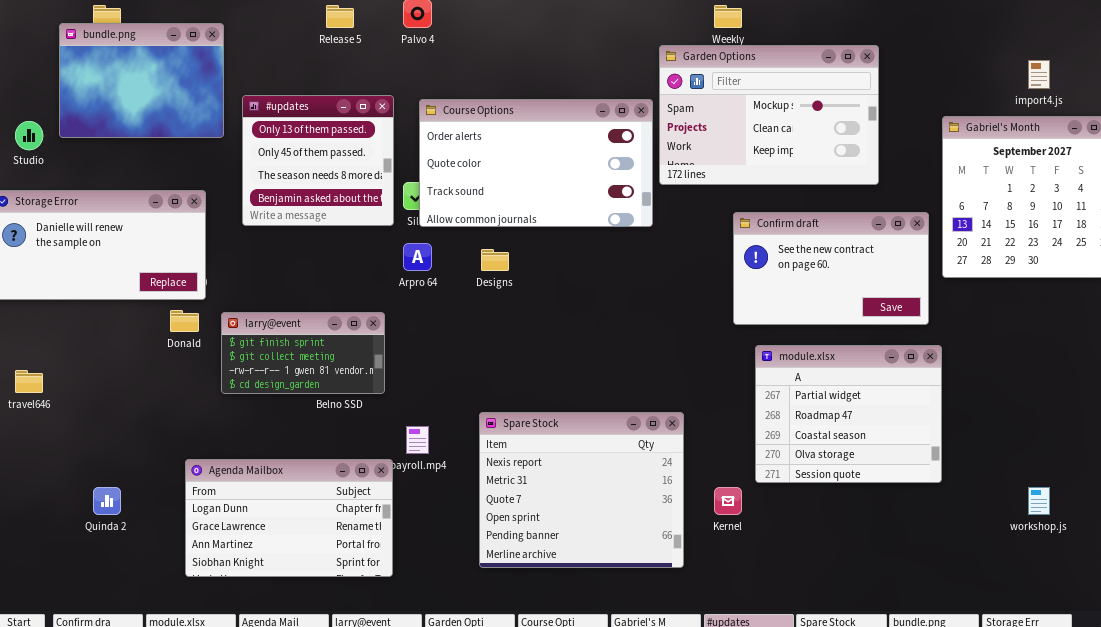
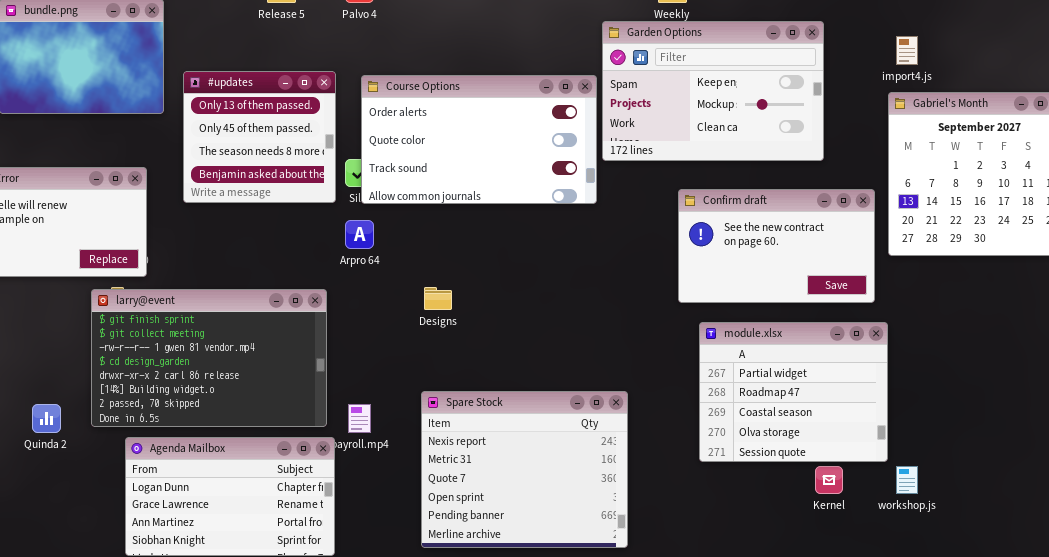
Garden Options: [659,45,879,185] -> [602,21,824,161], scrolled up 1 row
import4.js: [1028,60,1050,89] -> [896,36,918,65], moved
Designs: [481,249,509,271] -> [424,287,452,310], moved
larry@event: [221,312,385,394] -> [91,289,327,427], resized
Quinda 2: [93,487,121,515] -> [32,404,61,433], moved
Kernel: [714,487,742,515] -> [815,466,843,494], moved
workshop.js: [1028,487,1050,515] -> [896,466,918,494], moved

